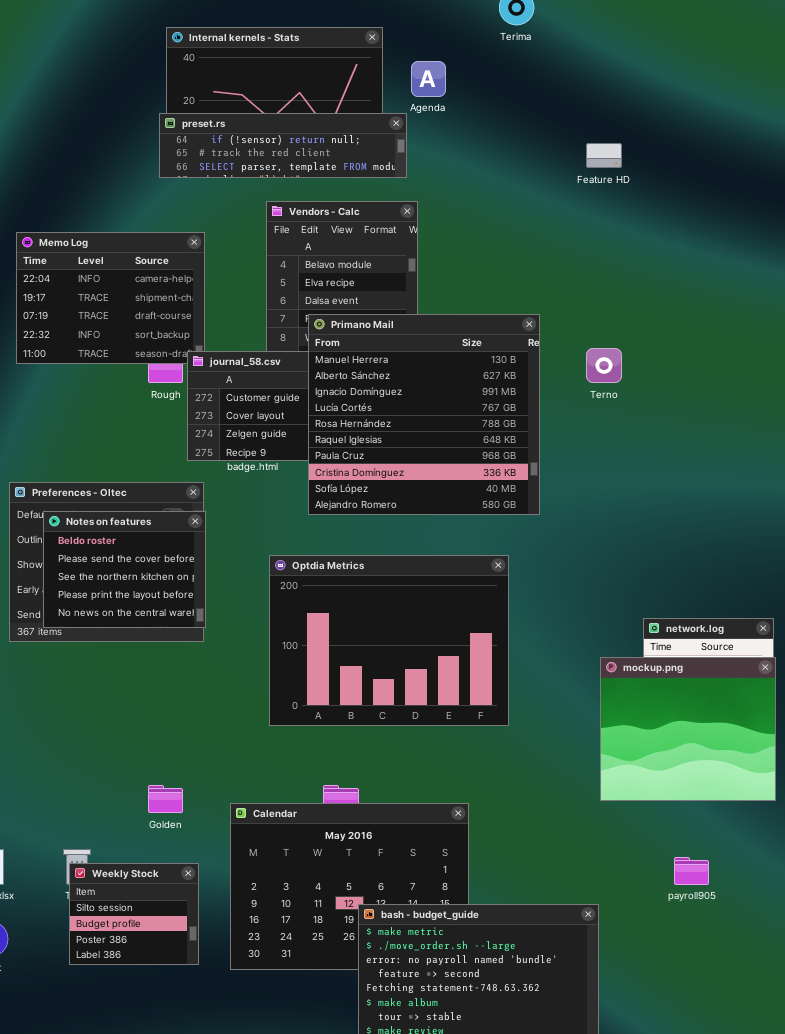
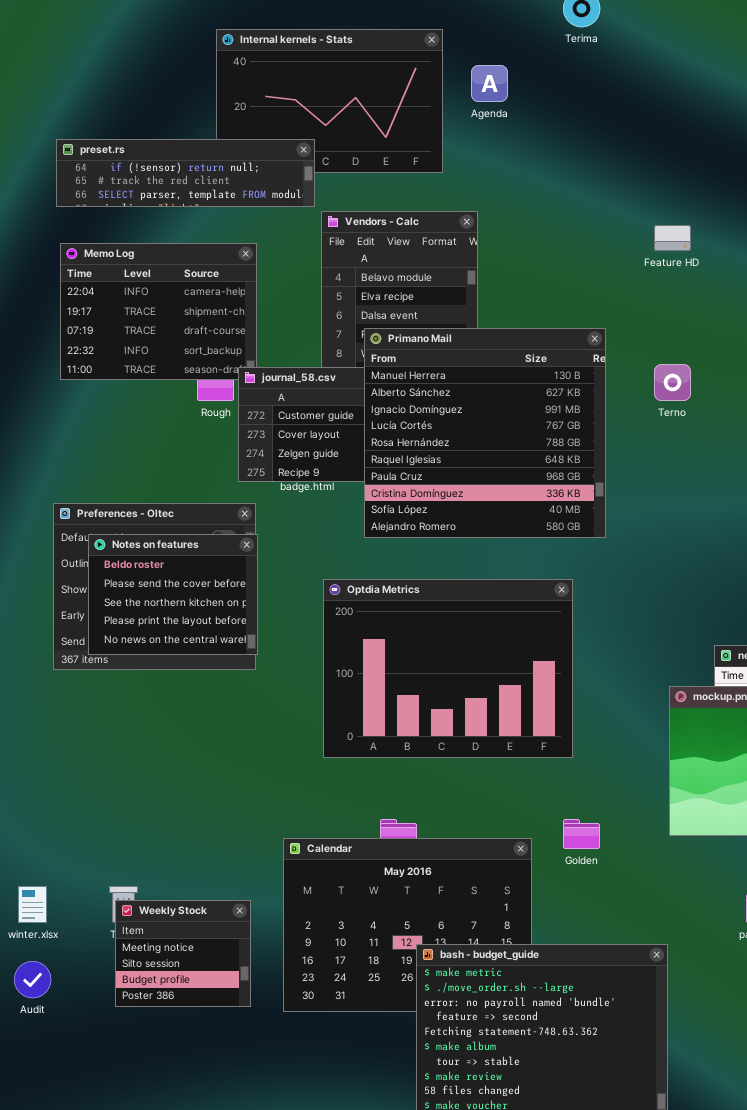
preset.rs: [159,113,407,178] -> [56,139,315,207], moved
Feature HD: [586,143,622,168] -> [654,225,691,251], moved
Golden: [148,785,183,813] -> [563,819,600,849], moved
Weekly Stock: [69,863,199,965] -> [115,900,251,1007], scrolled up 1 row

